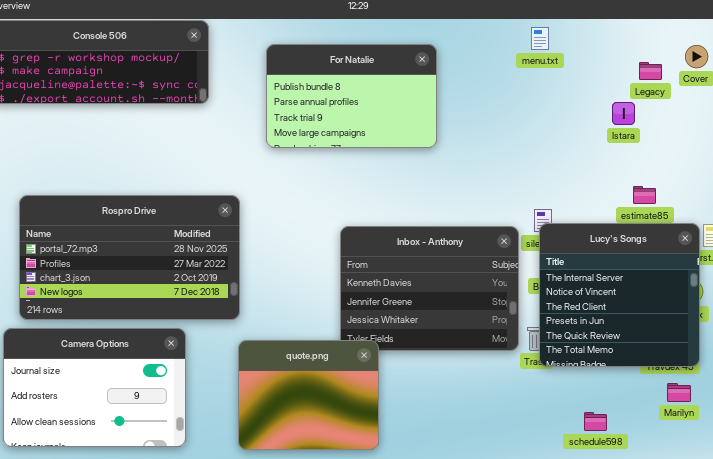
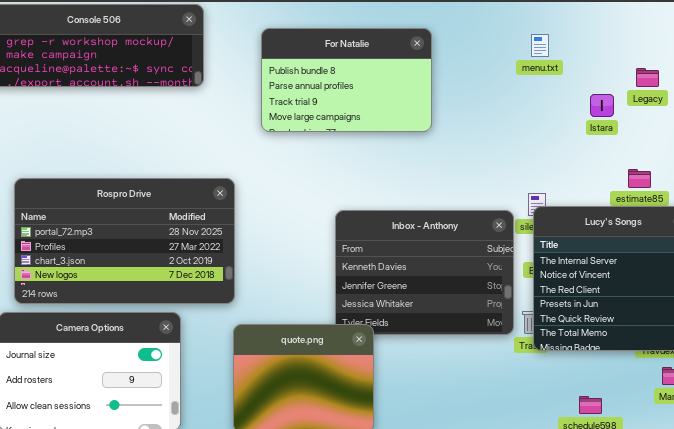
menu.txt: [531,27,549,50] -> [531,34,549,57], moved
Legacy: [639,62,662,80] -> [636,68,659,87], moved
Istara: [612,102,635,125] -> [590,94,614,117], moved

